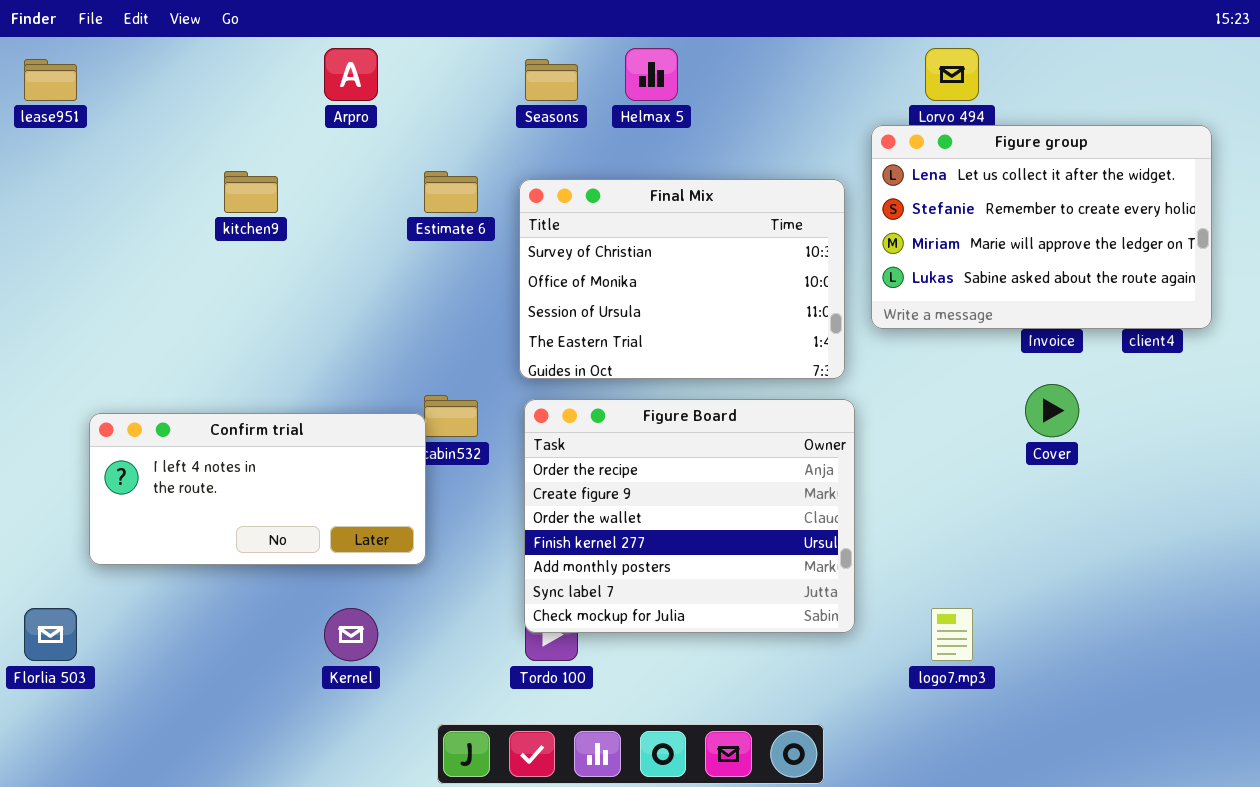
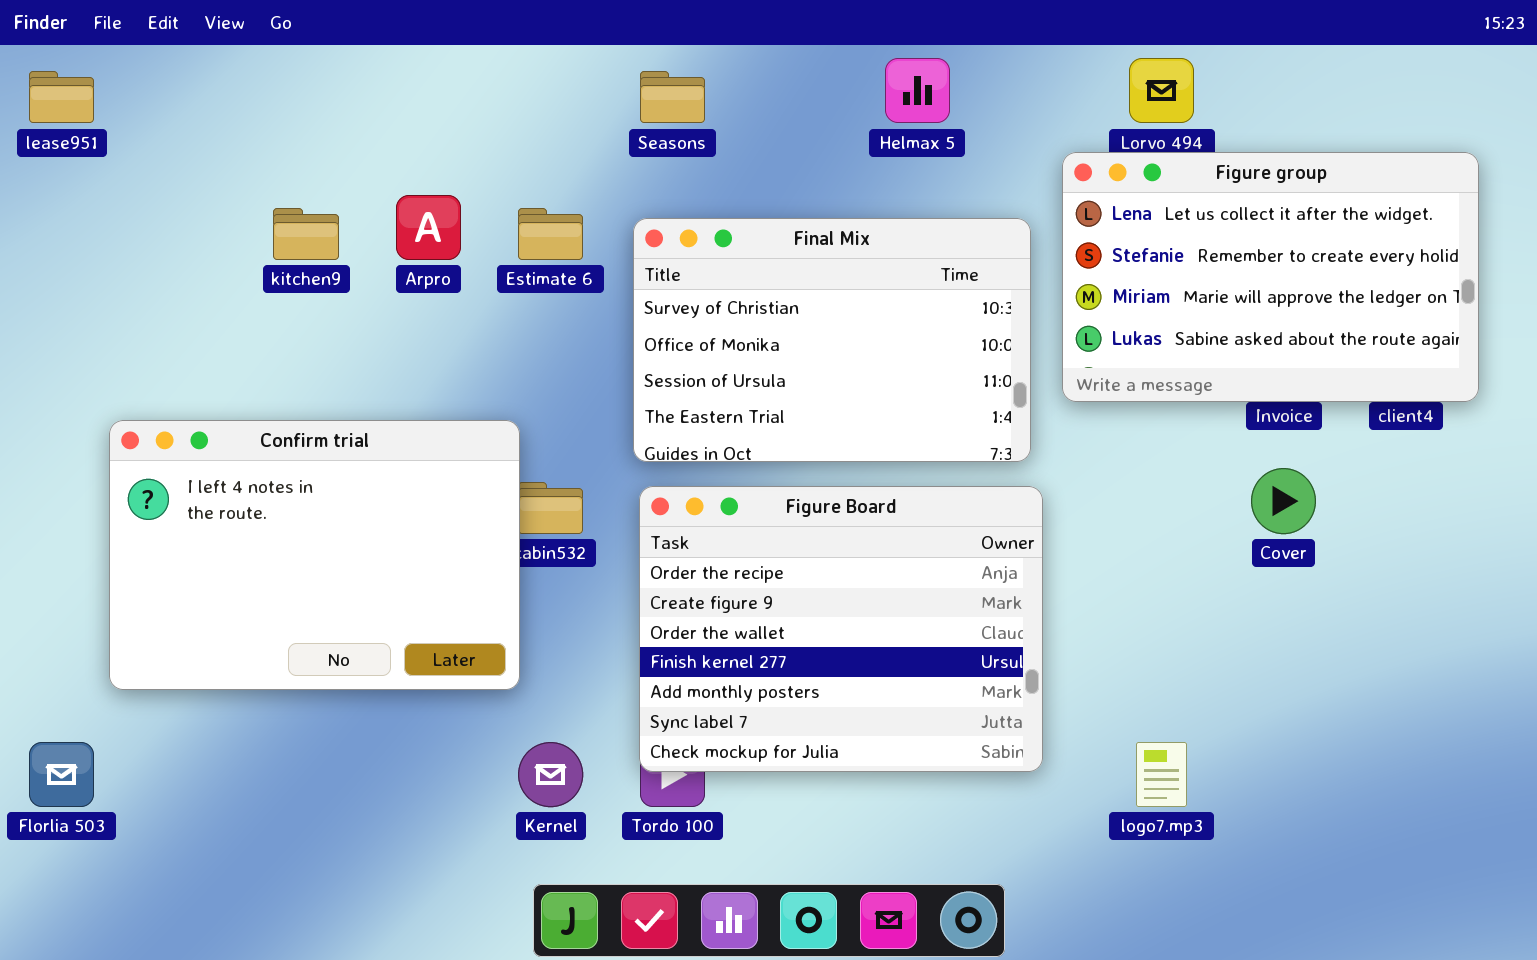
Arpro: [324,48,378,101] -> [396,195,461,260], moved
Helmax 5: [625,48,678,101] -> [885,58,950,123], moved
Confirm trial: [89,413,426,565] -> [109,420,520,690], resized
Kernel: [324,608,378,661] -> [518,742,583,807], moved

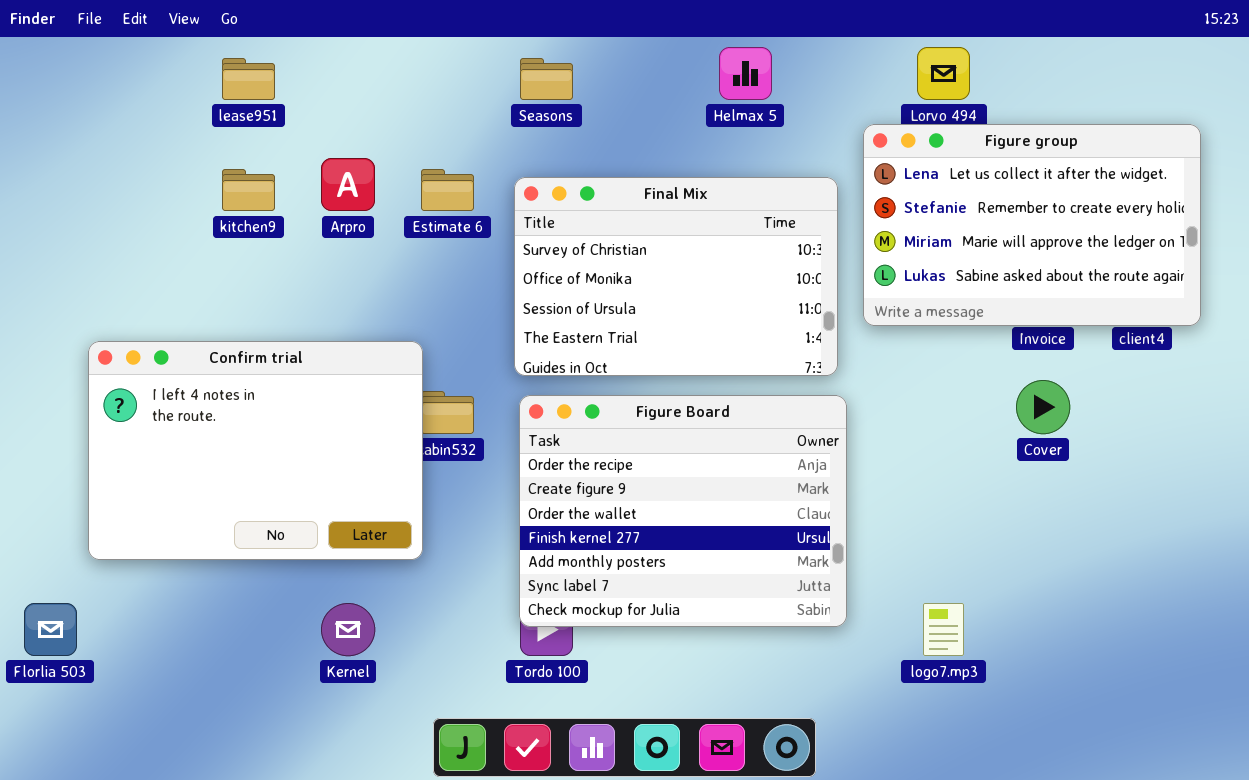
lease951: [29,71,94,123] -> [222,58,275,100], moved
Kernel: [518,742,583,807] -> [321,603,375,656], moved

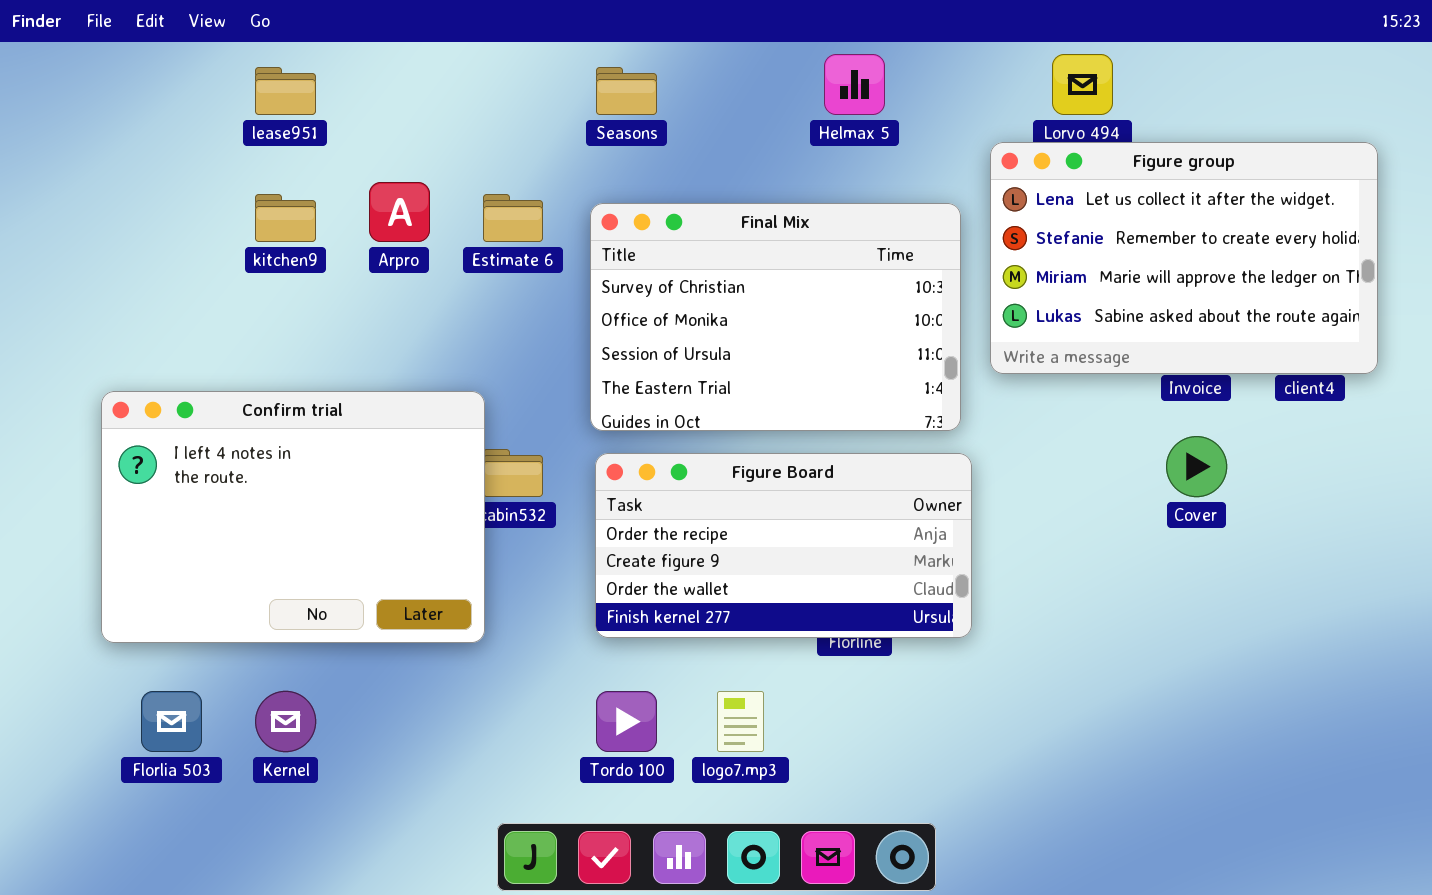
Figure Board: [519,395,847,627] -> [595,453,972,638], resized
Florlia 503: [24,603,77,656] -> [141,691,202,752], moved
Kernel: [321,603,375,656] -> [255,691,316,752], moved
logo7.mp3: [923,603,964,656] -> [717,691,764,752], moved

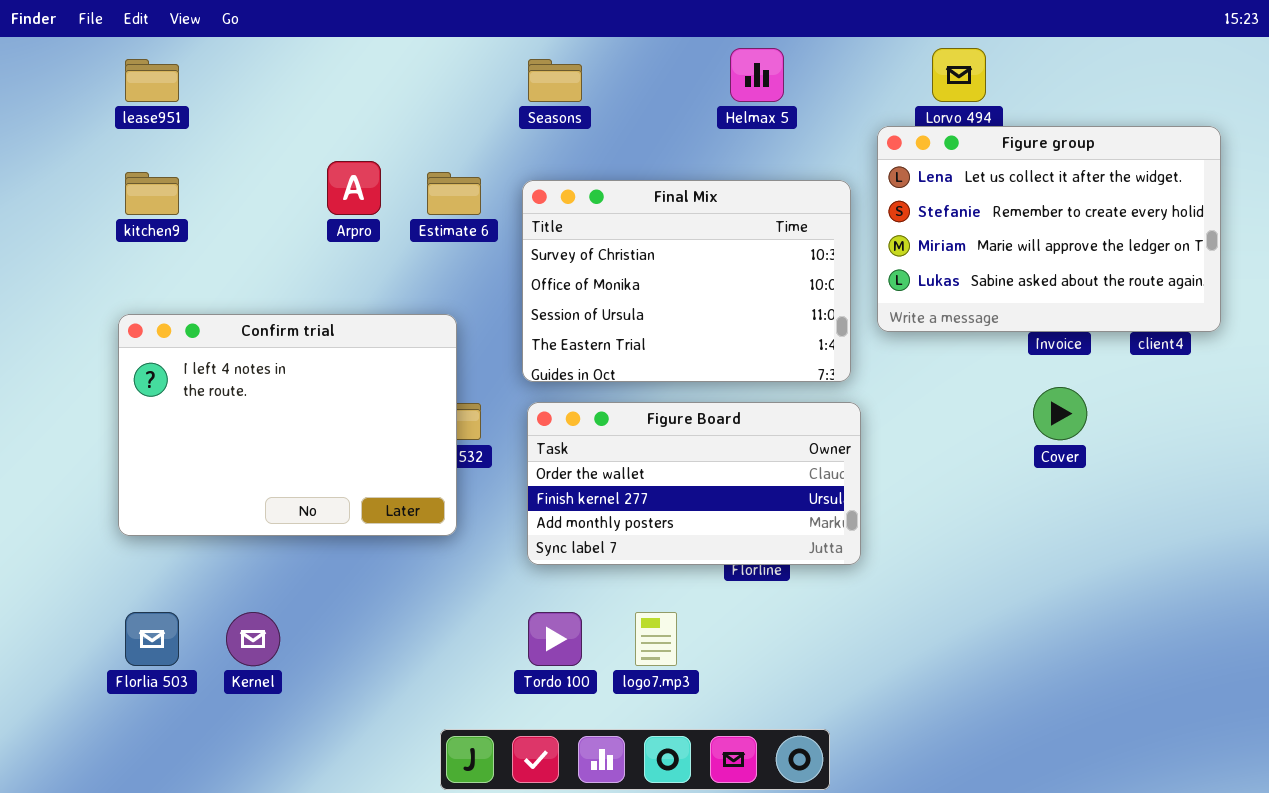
lease951: [255,67,316,115] -> [125,59,179,102], moved
kitchen9: [255,194,316,242] -> [125,172,179,215], moved
Confirm trial: [101,391,485,643] -> [118,314,457,536], moved
Figure Board: [595,453,972,638] -> [527,402,861,565], scrolled down 2 rows

